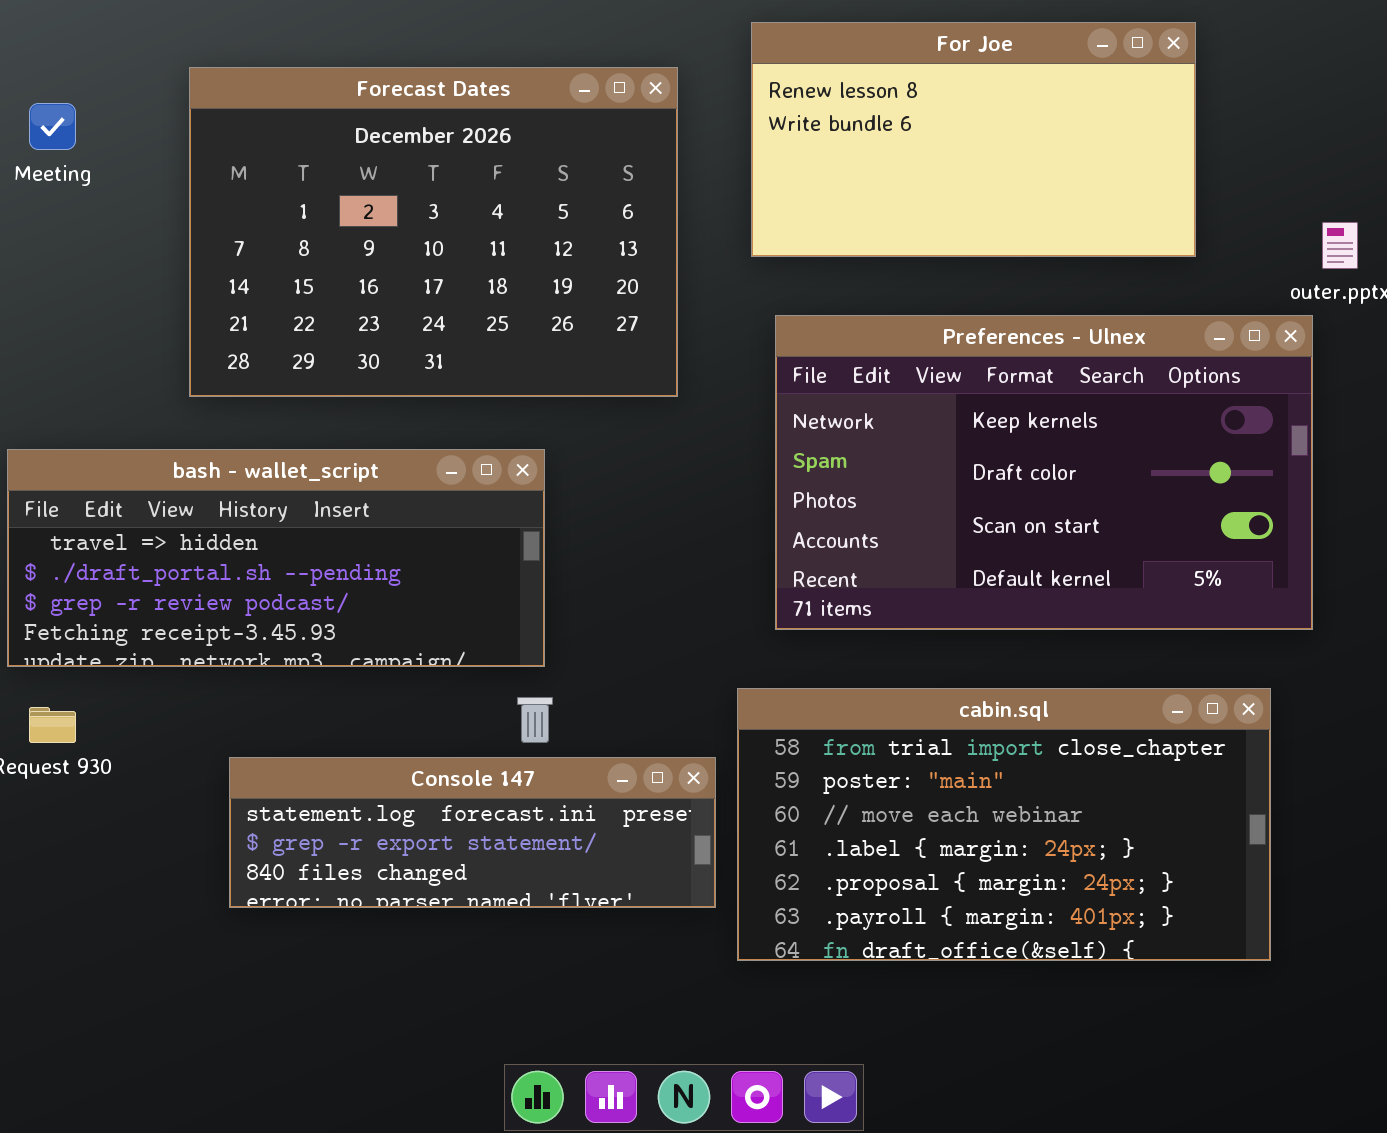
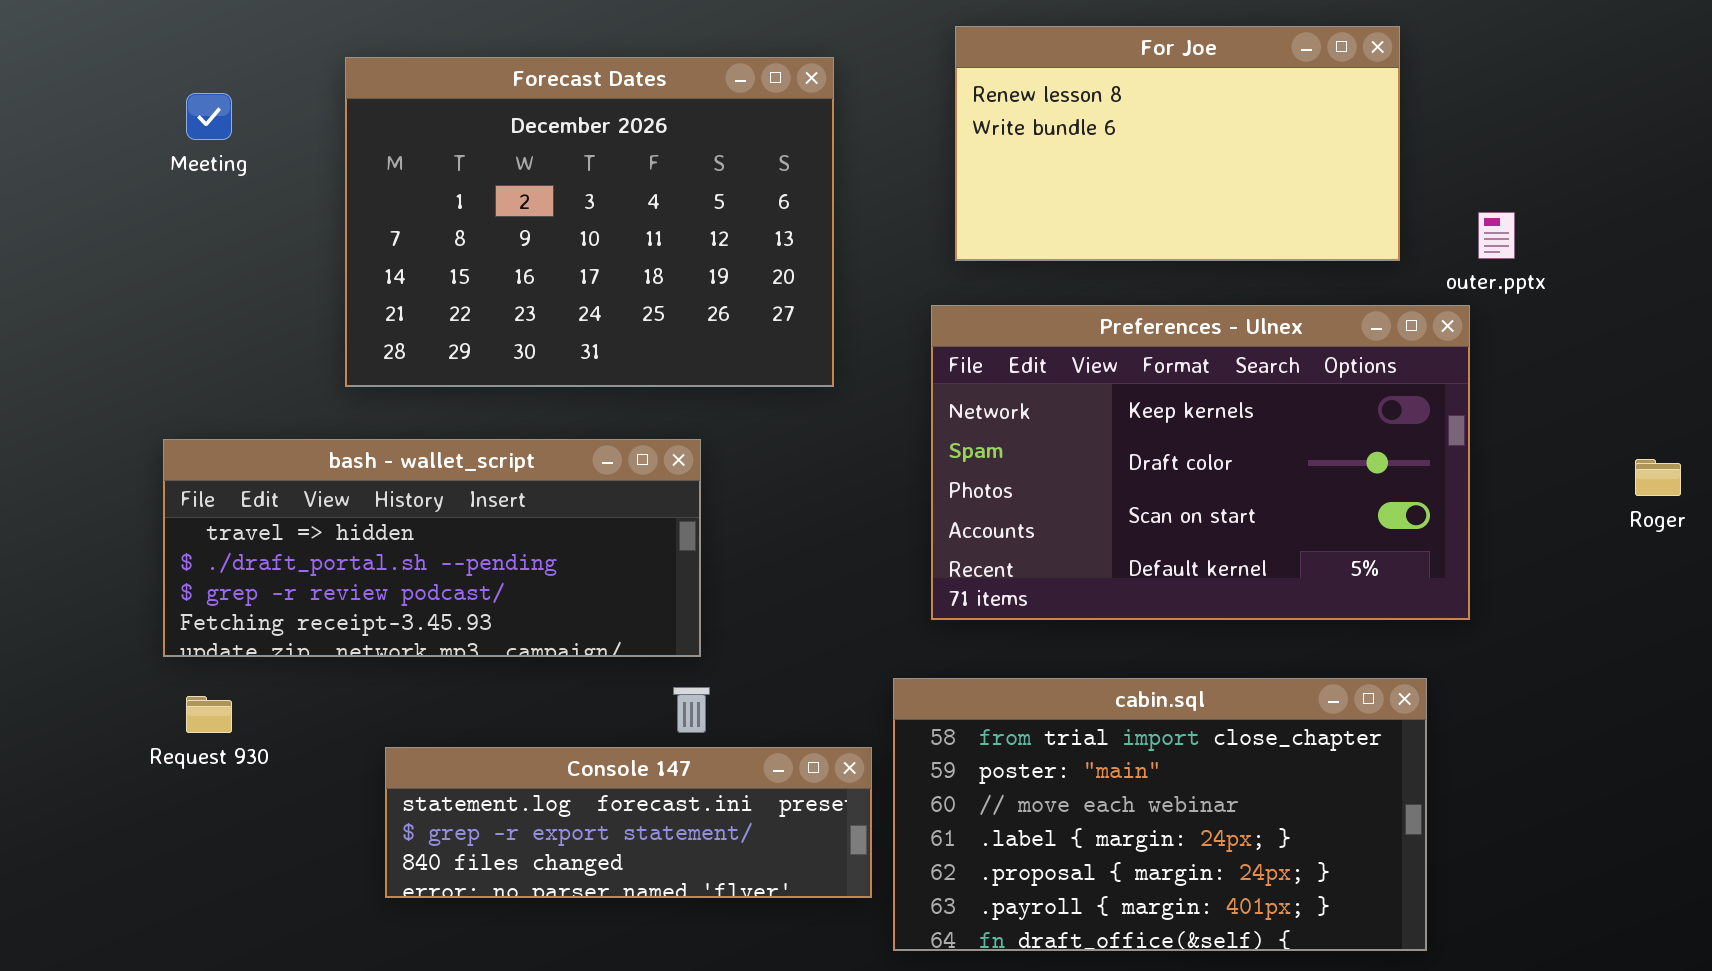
For Joe: [751,22,1196,257] -> [955,26,1400,261], moved

